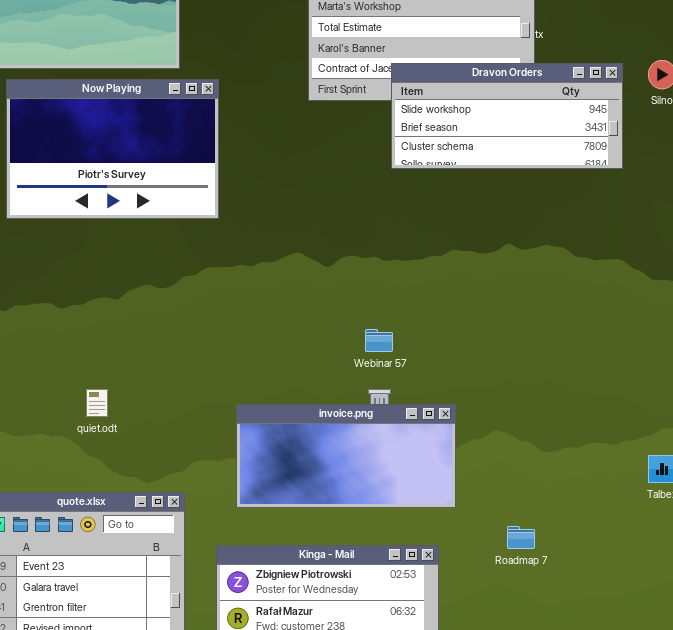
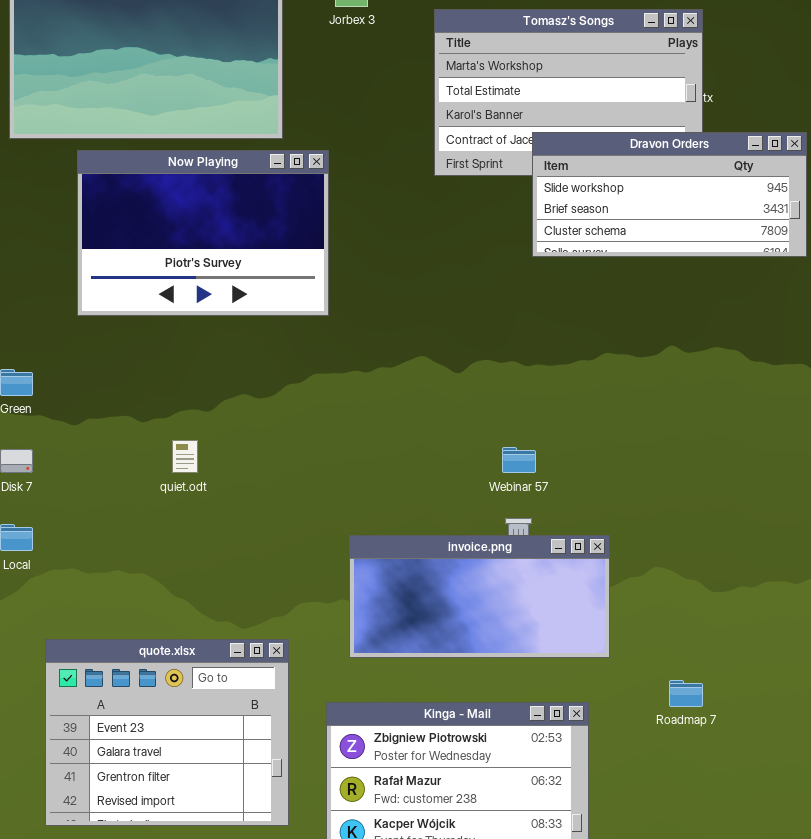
quiet.odt: [86,389,108,417] -> [172,440,198,473], moved

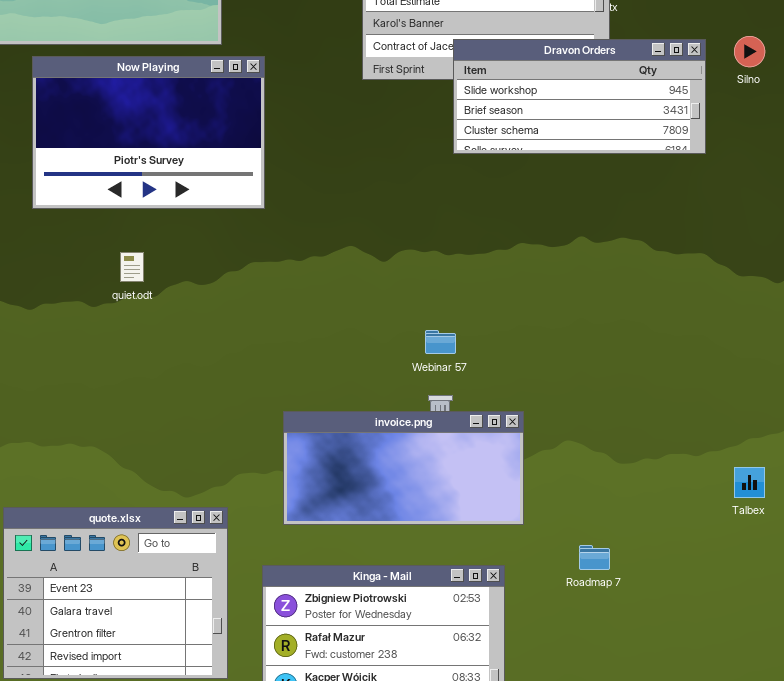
quiet.odt: [172,440,198,473] -> [120,252,144,282], moved

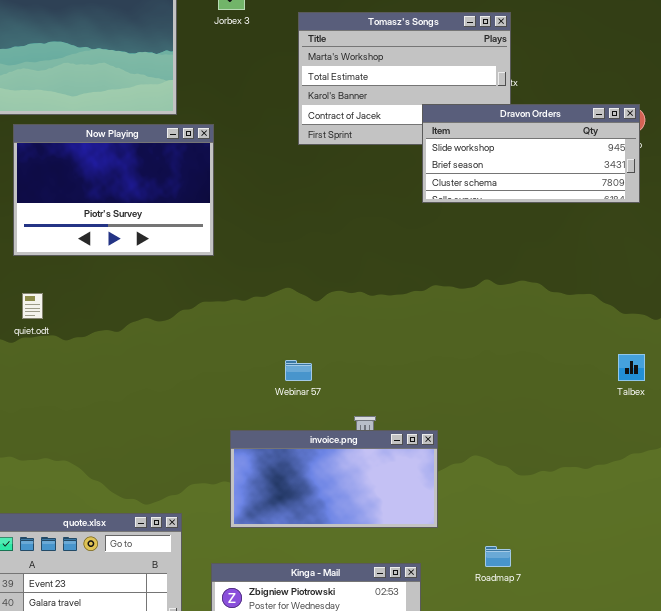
Dravon Orders: [453,39,706,154] -> [422,104,640,203], moved
quiet.odt: [120,252,144,282] -> [22,293,43,319], moved
Webinar 57: [425,330,456,354] -> [285,360,312,381], moved
Talbex: [734,467,765,498] -> [618,354,645,381], moved

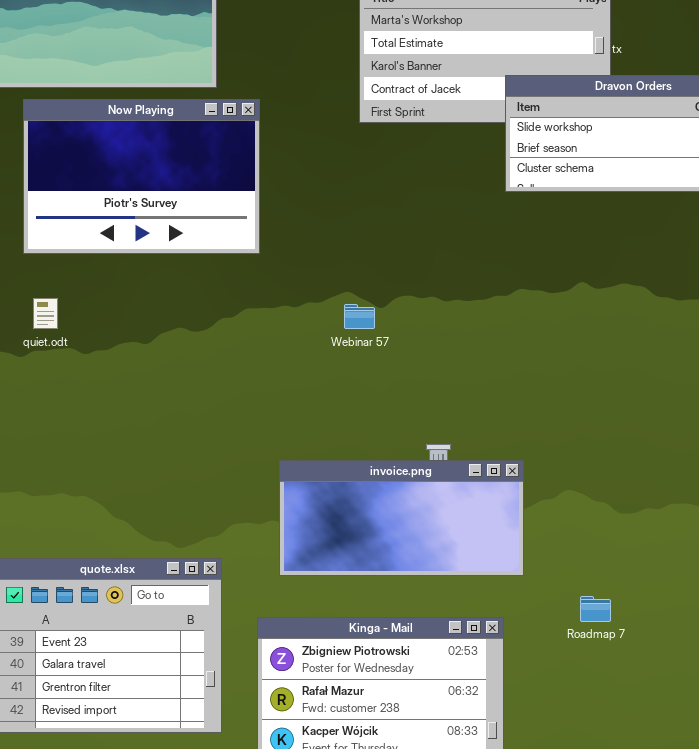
Webinar 57: [285,360,312,381] -> [344,304,375,329], moved

